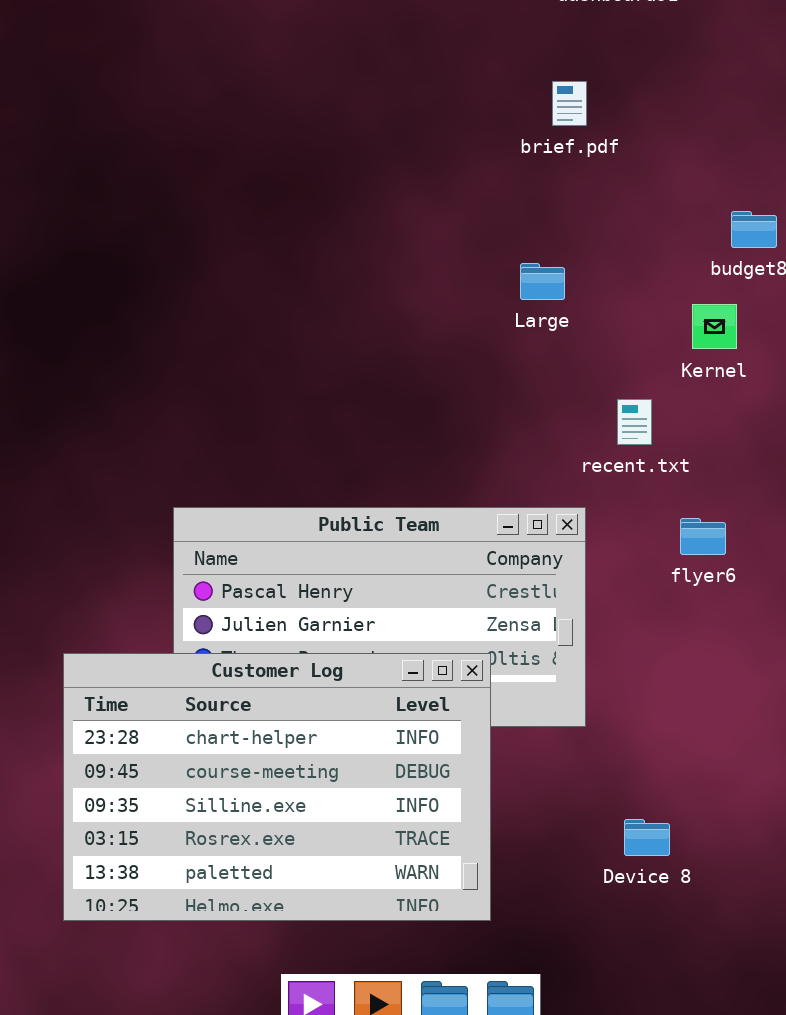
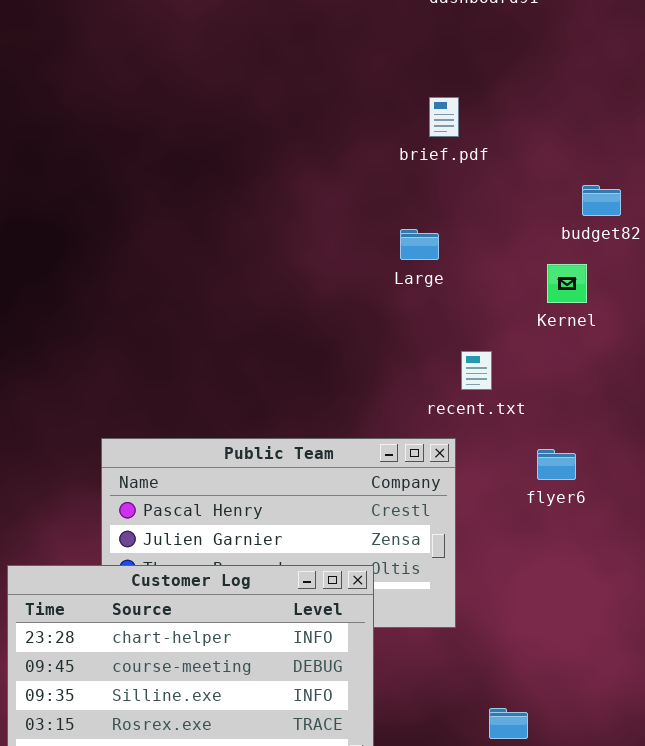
brief.pdf: [552,81,587,126] -> [429,97,459,137], moved
recent.txt: [617,399,652,445] -> [461,351,492,390], moved

